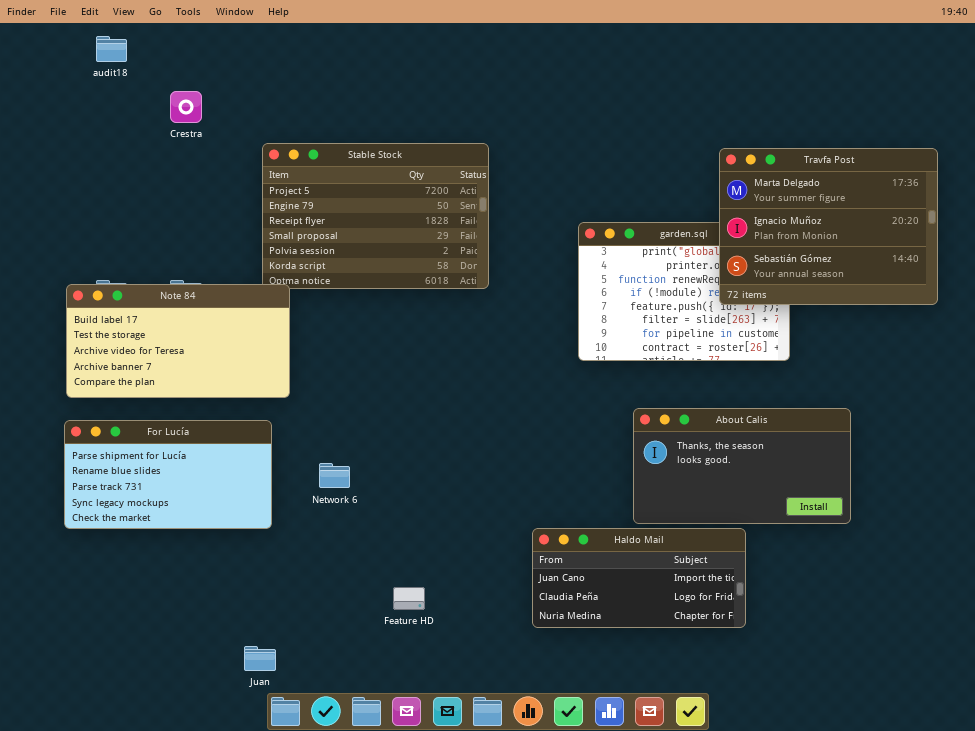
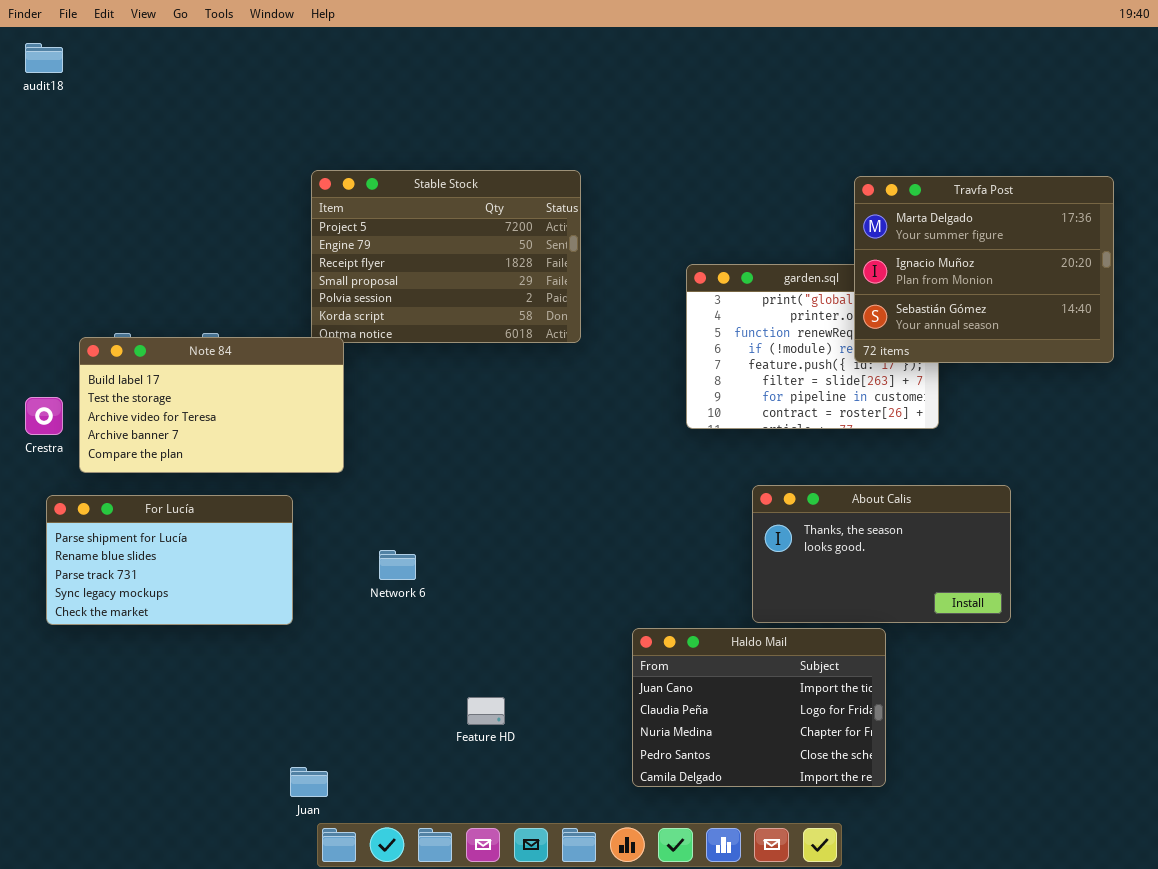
audit18: [96,36,127,62] -> [25,43,63,73], moved
Crestra: [170,91,202,123] -> [25,397,63,435], moved
For Lucía: [64,420,272,529] -> [46,495,293,625], moved
Haldo Mail: [532,528,746,628] -> [632,628,886,787], resized

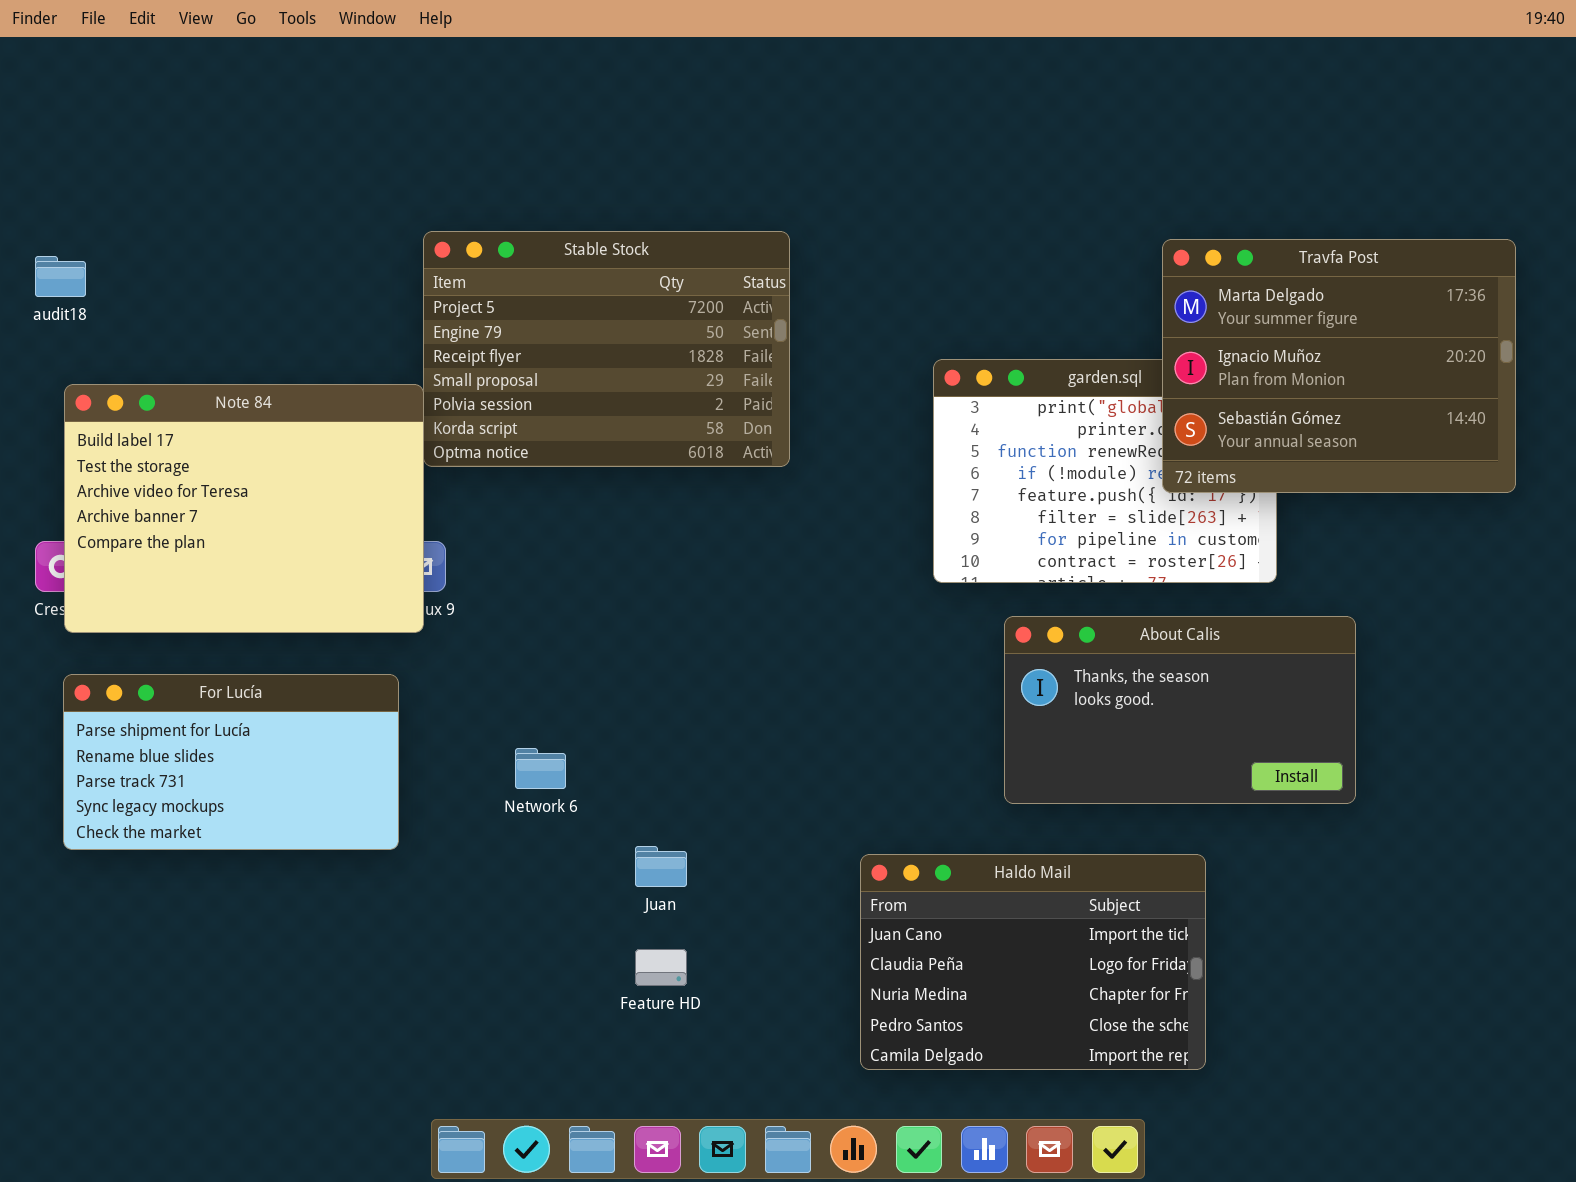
audit18: [25,43,63,73] -> [35,256,86,297], moved
Note 84: [79,337,344,473] -> [64,384,424,633], moved, resized
About Calis: [752,485,1011,623] -> [1004,616,1356,804], moved
Juan: [290,767,328,797] -> [635,846,687,887], moved

